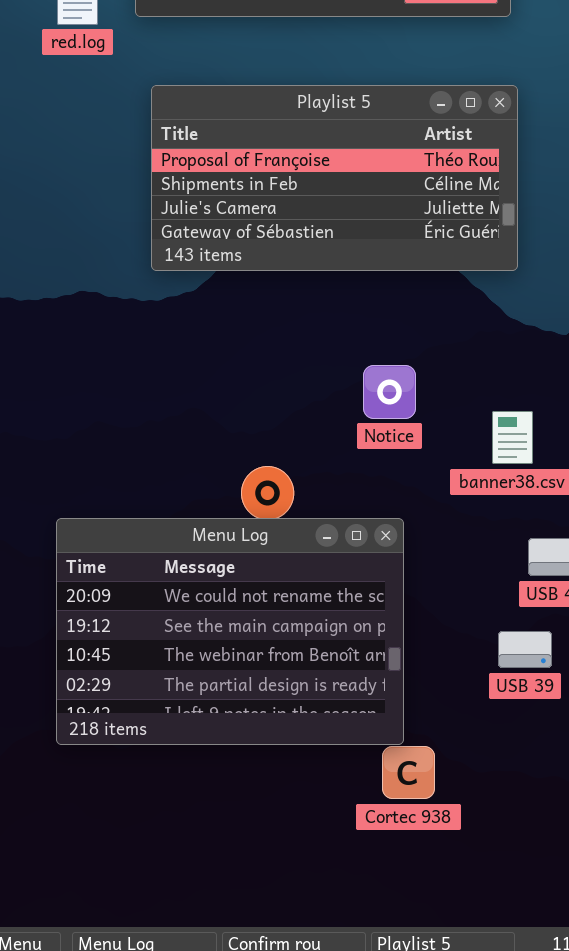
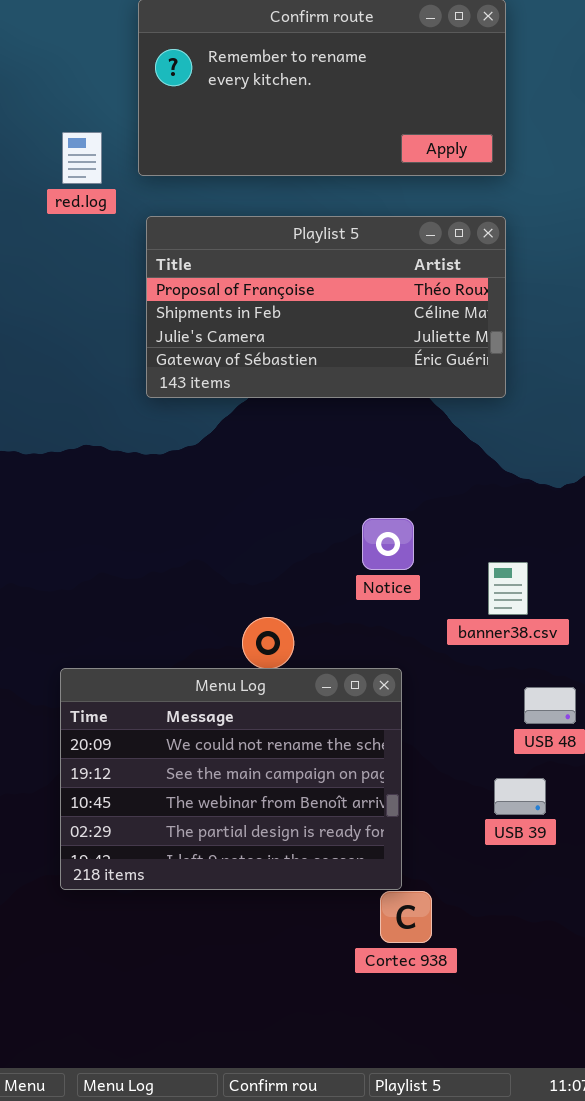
Playlist 5: [151,85,518,271] -> [146,216,506,398], moved

